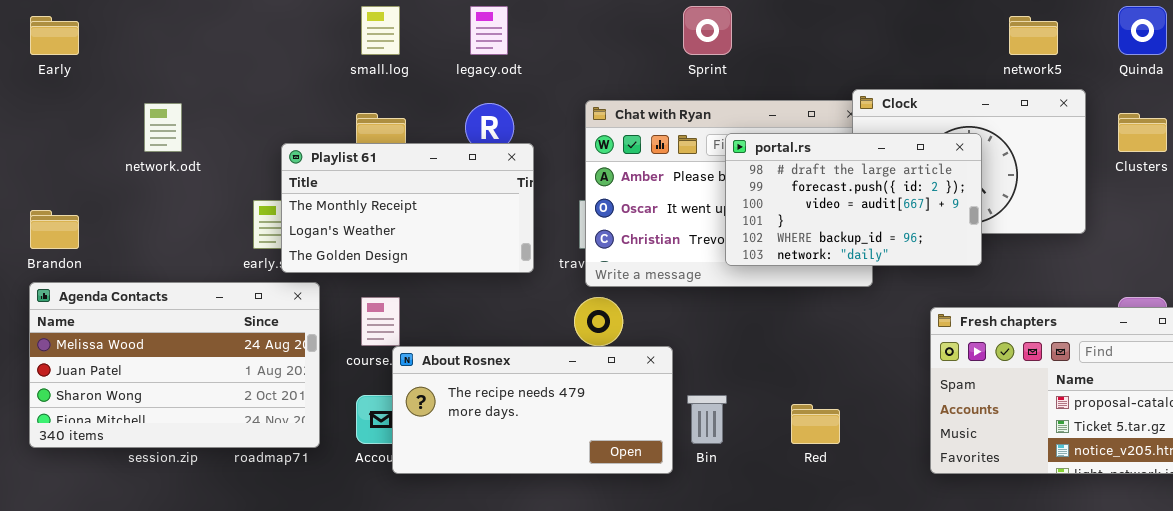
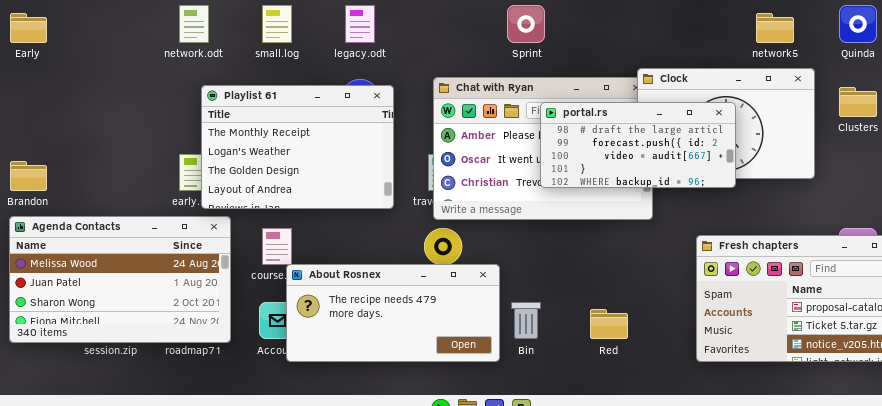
network.odt: [144,103,182,152] -> [179,5,209,43], moved
portal.rs: [725,133,982,266] -> [540,102,736,188], resized
Playlist 61: [281,143,534,273] -> [201,85,394,209], resized

